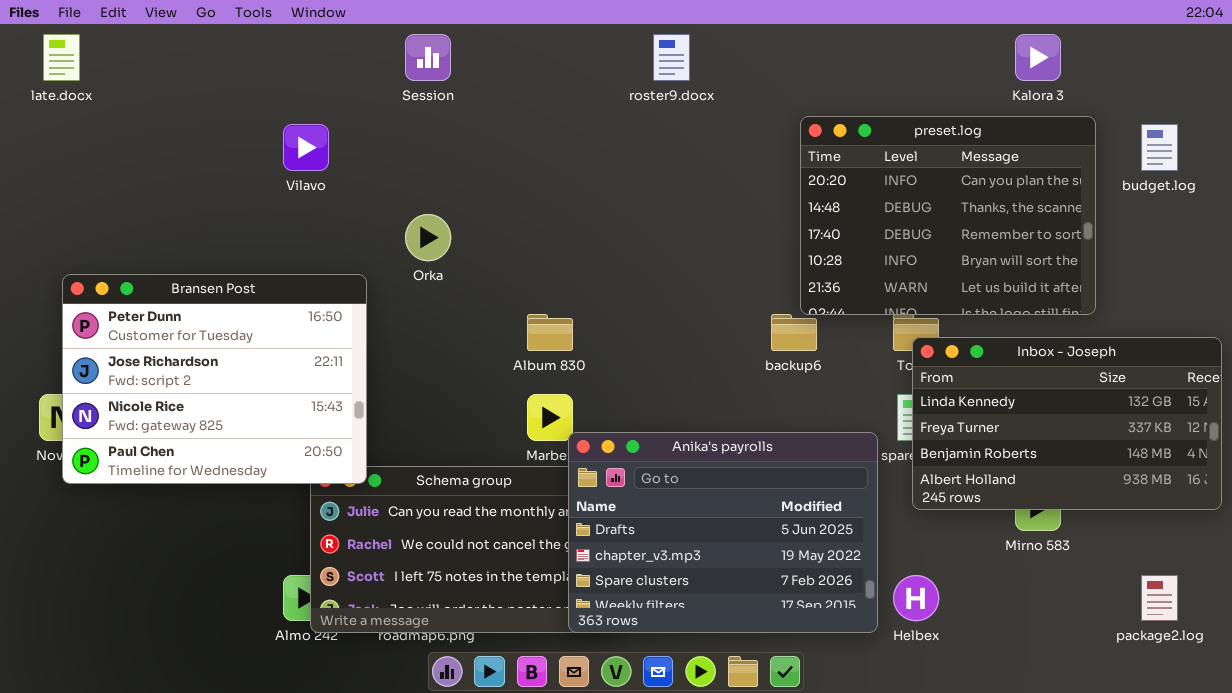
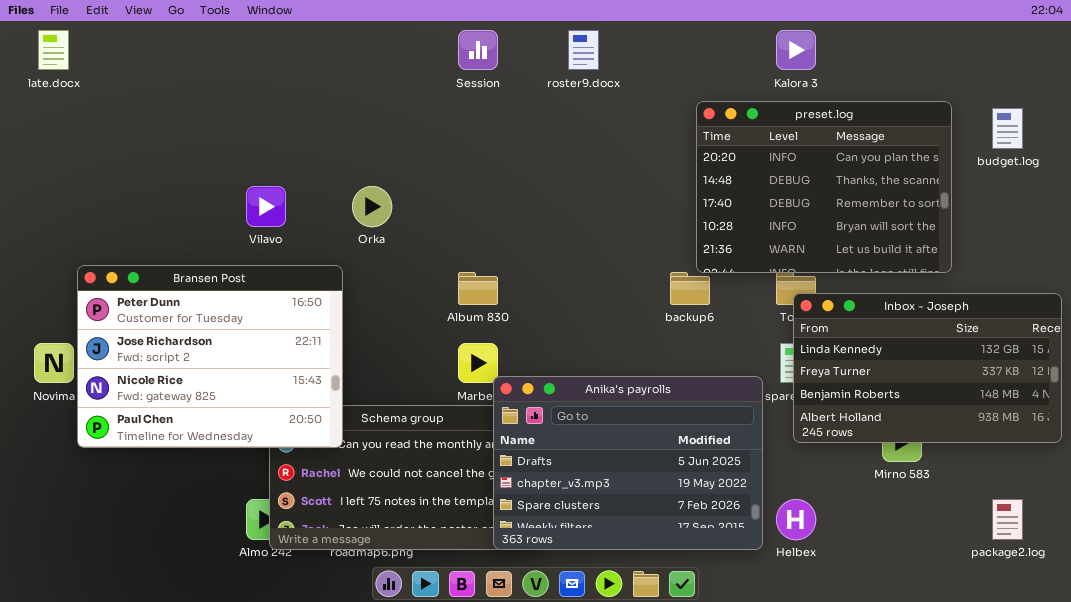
Session: [405,34,451,81] -> [458,30,498,70], moved
Kalora 3: [1015,34,1061,81] -> [776,30,816,70], moved
Vilavo: [283,124,329,171] -> [246,186,286,227], moved
Bransen Post: [62,274,367,484] -> [77,265,343,448], moved

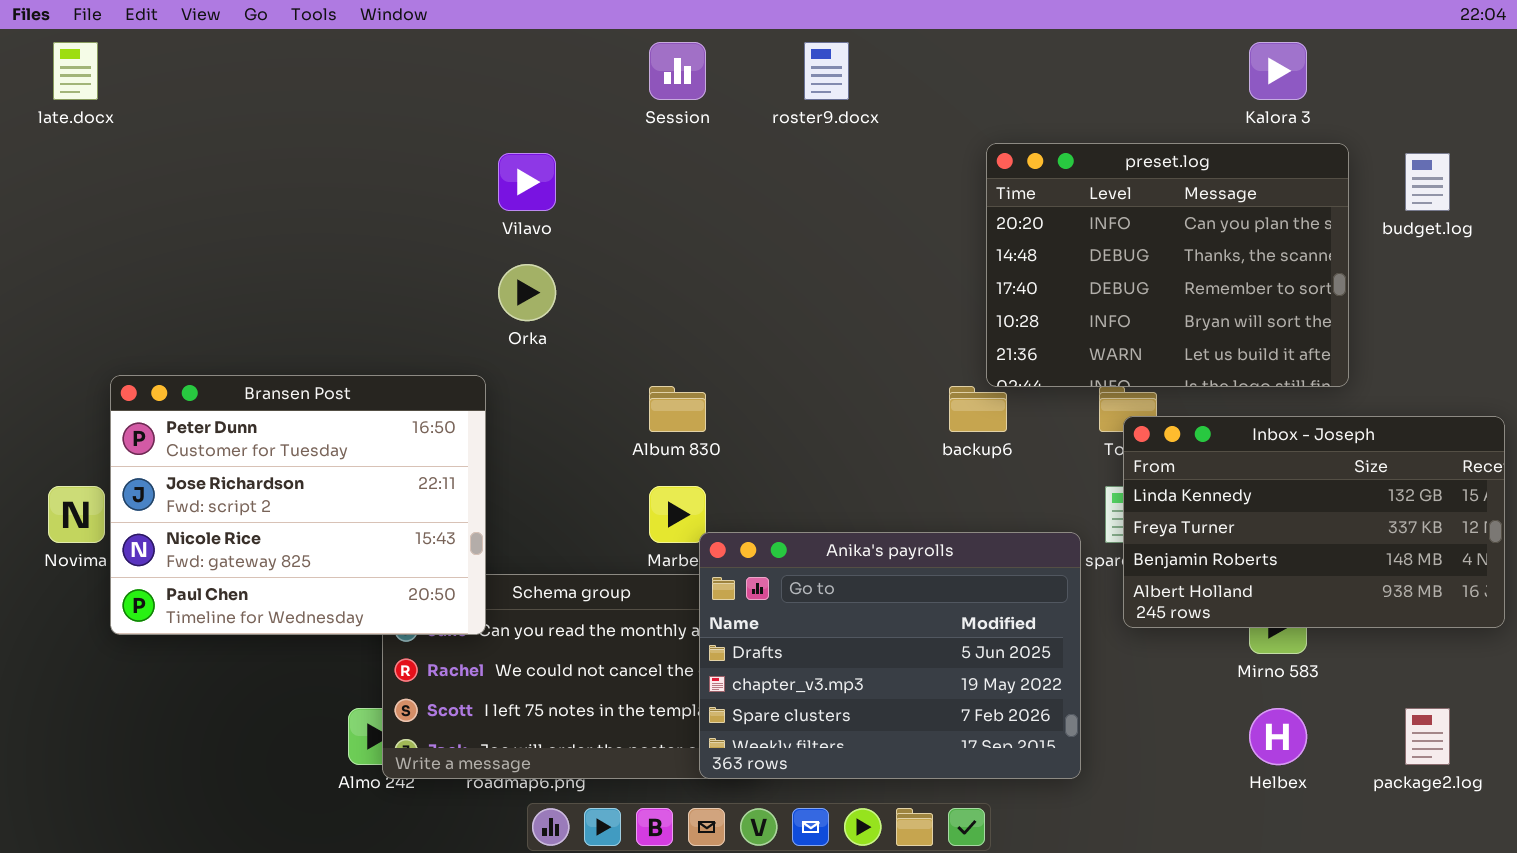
Kalora 3: [776,30,816,70] -> [1249,42,1307,100], moved
Vilavo: [246,186,286,227] -> [498,153,556,211], moved
Helbex: [776,499,816,540] -> [1249,708,1307,765], moved

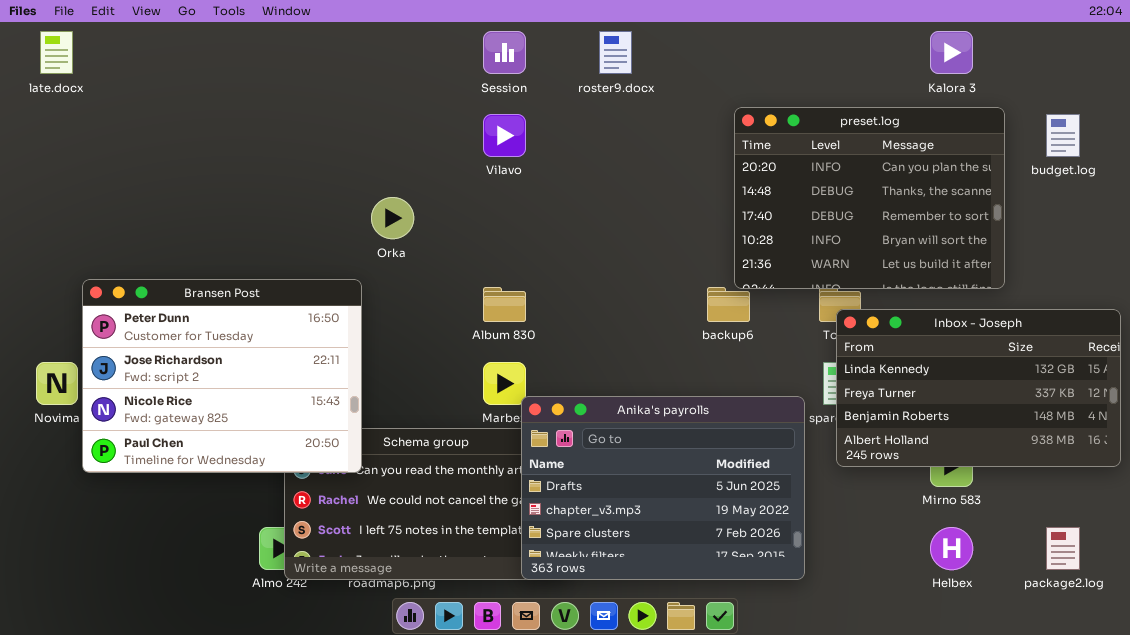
Vilavo: [498,153,556,211] -> [483,114,526,157], moved

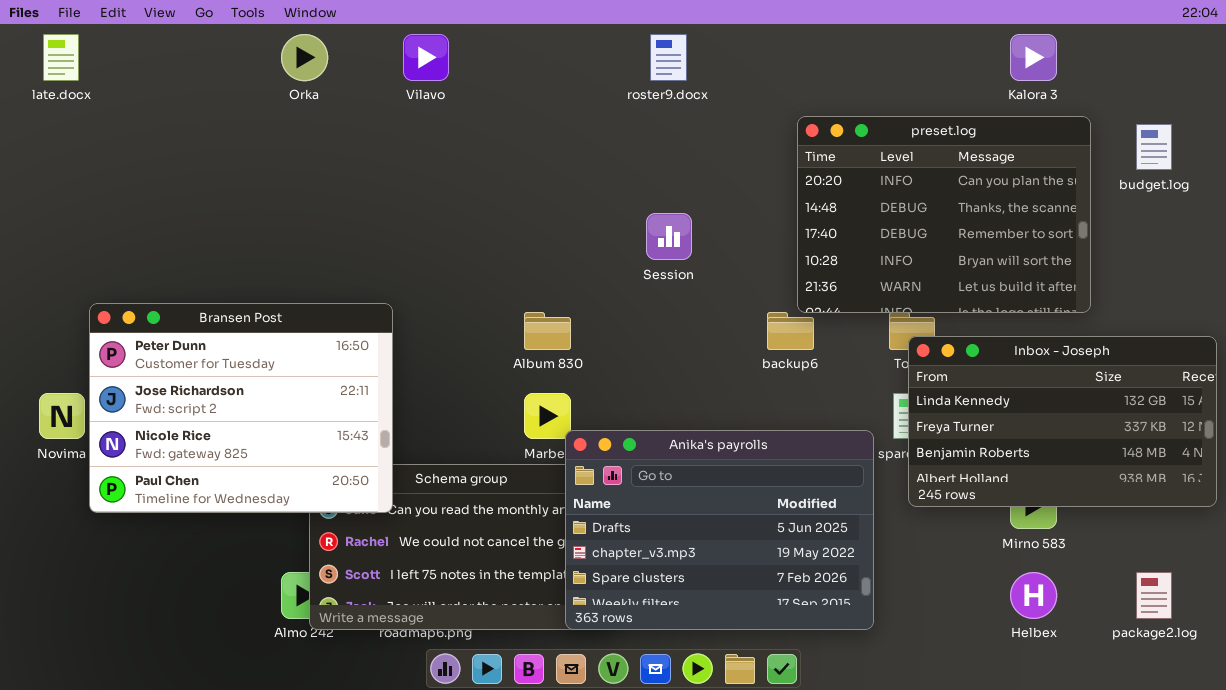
Session: [483,31,526,74] -> [646,213,692,260], moved
Vilavo: [483,114,526,157] -> [403,34,449,81], moved
Orka: [371,197,414,239] -> [281,34,328,81], moved

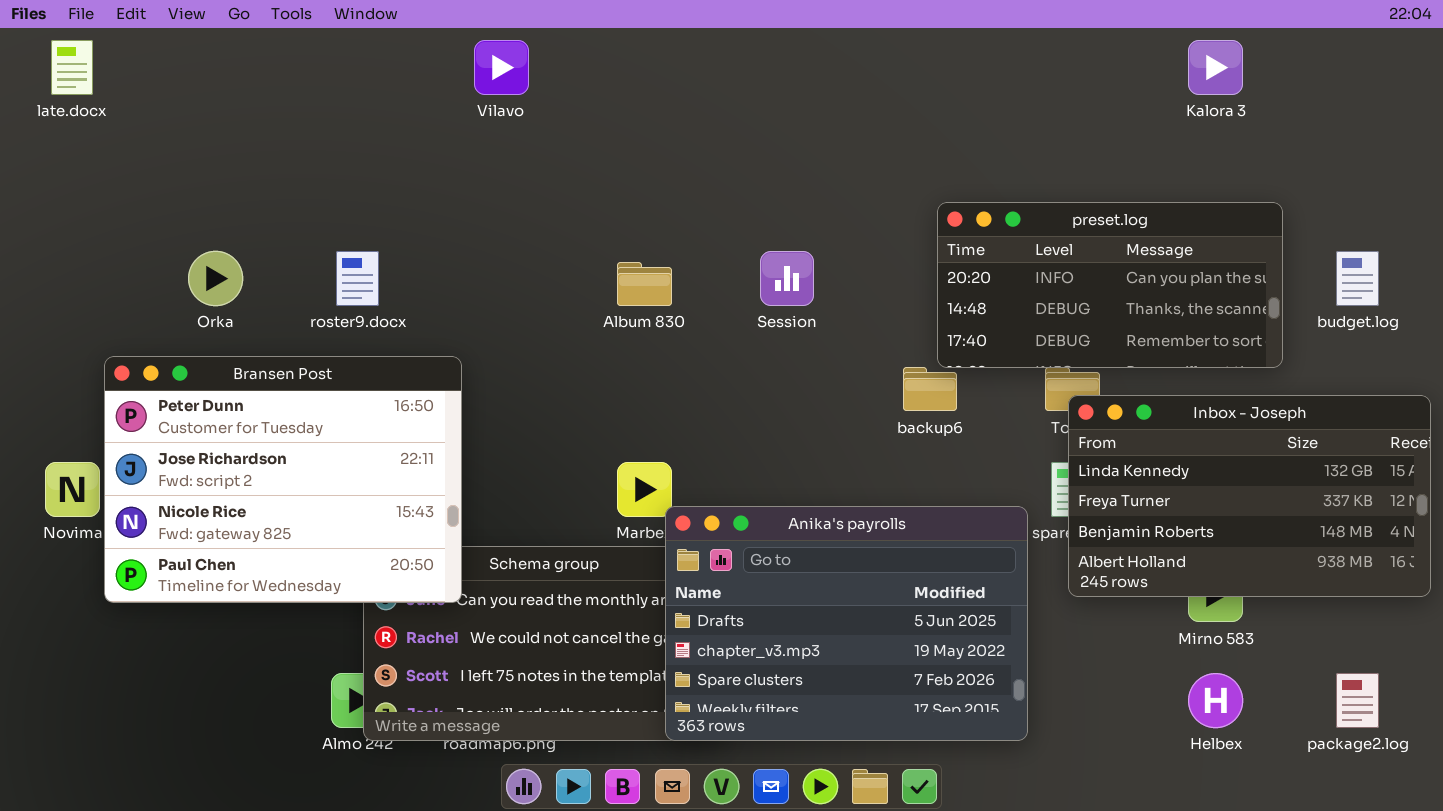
Orka: [281,34,328,81] -> [188,251,243,306], moved
roster9.docx: [650,34,687,81] -> [336,251,379,306], moved
preset.log: [797,116,1091,313] -> [937,202,1283,368], resized
budget.log: [1136,124,1172,170] -> [1336,251,1379,306], moved
Album 830: [524,312,571,350] -> [617,262,672,306], moved

